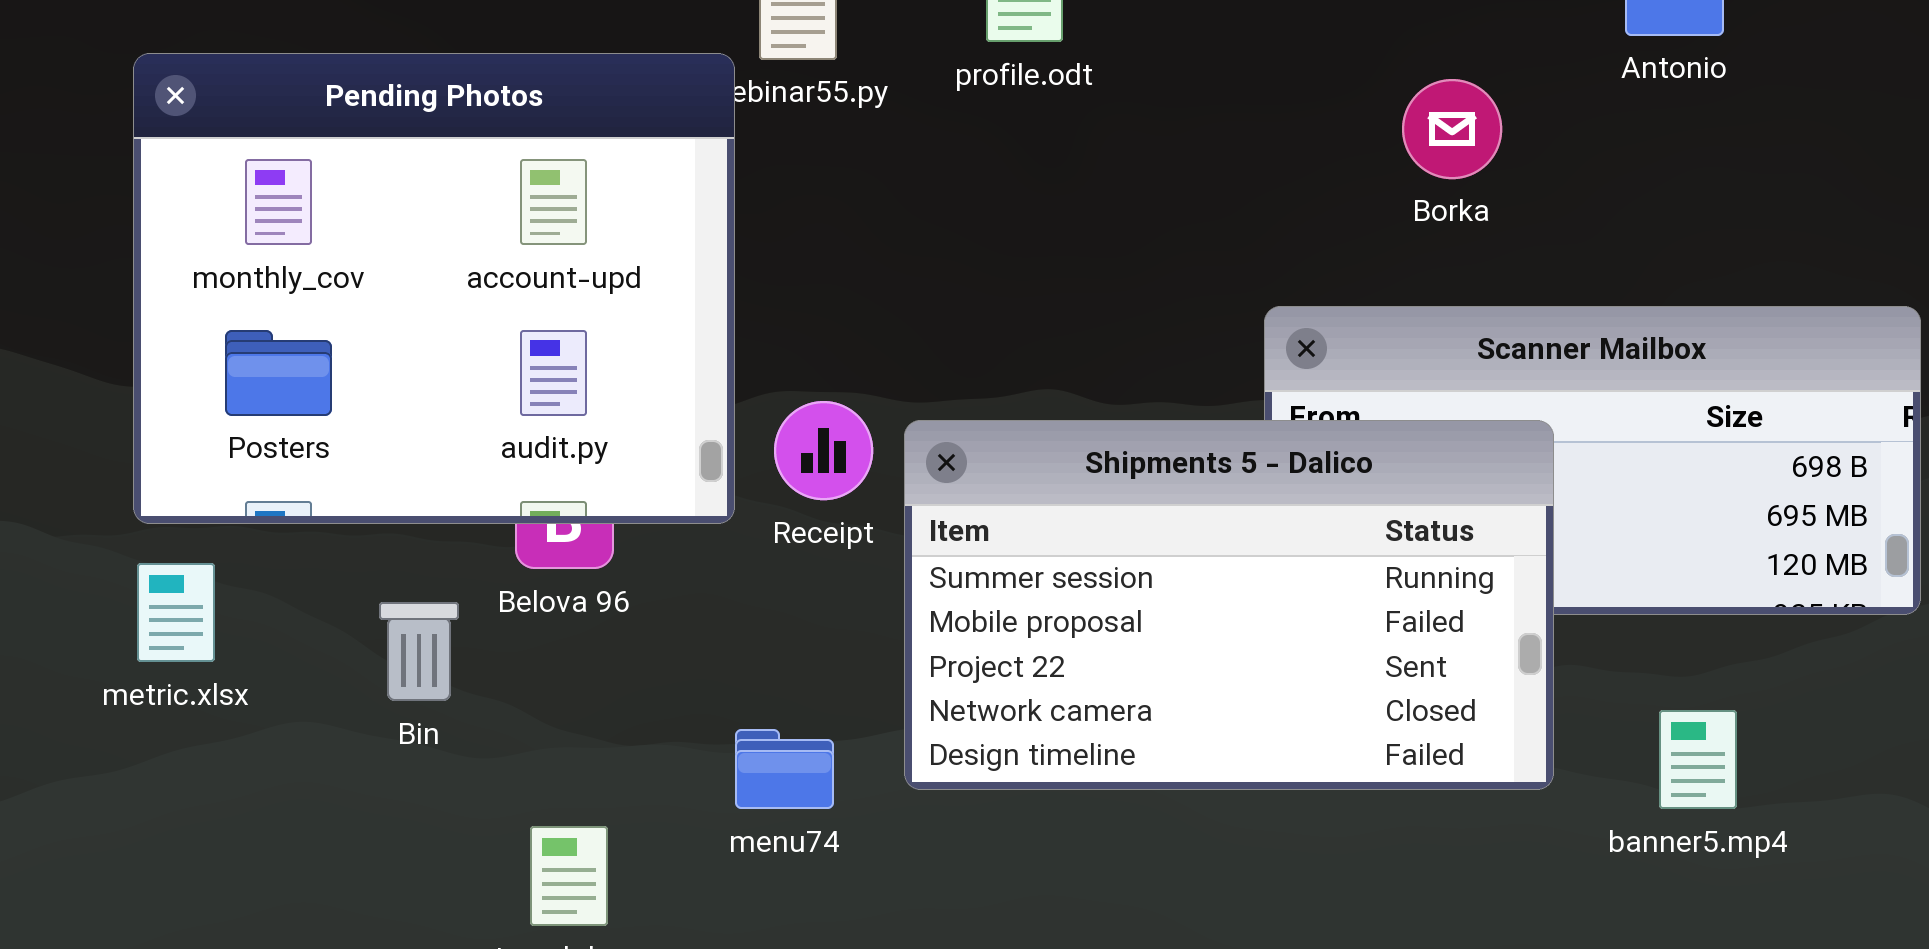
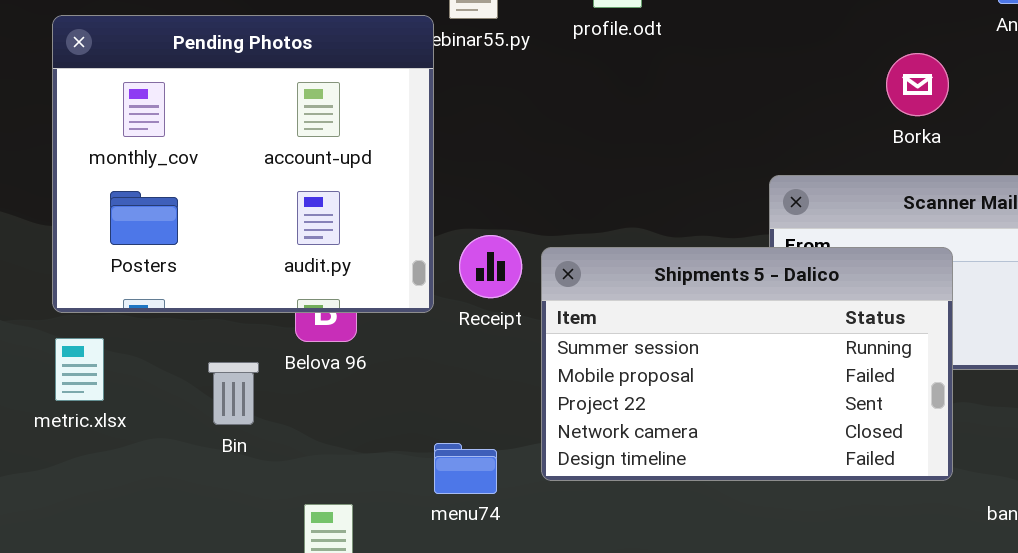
Borka: [1402,79,1502,179] -> [886,53,949,116], moved

